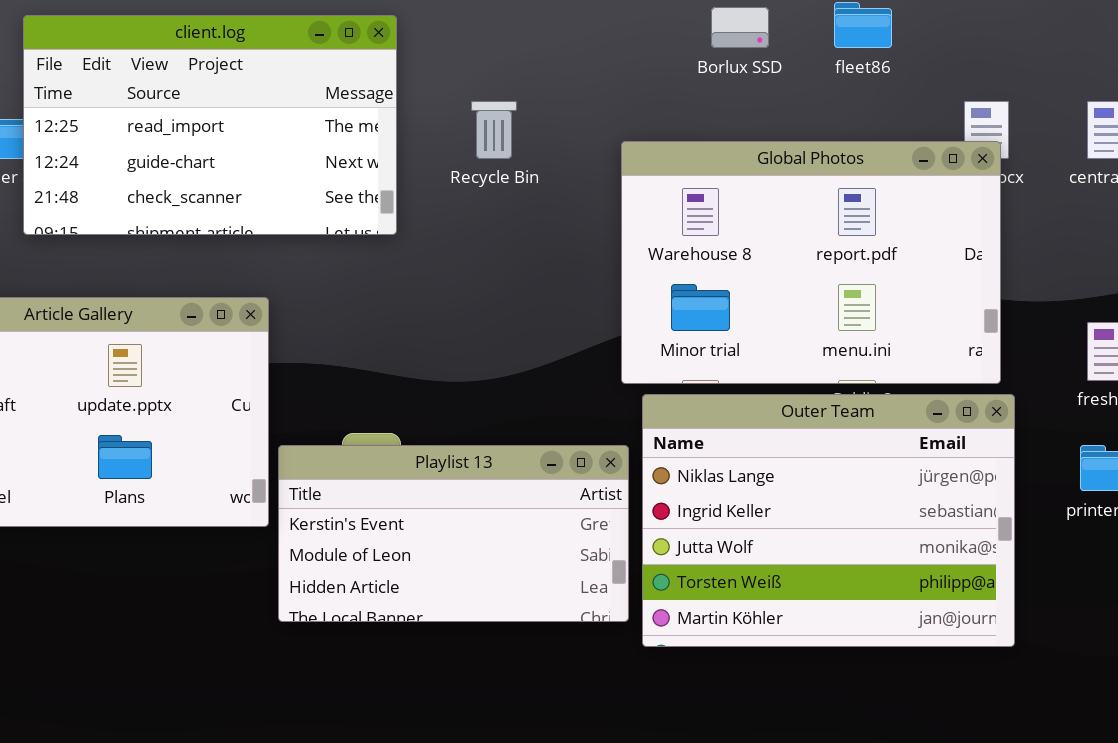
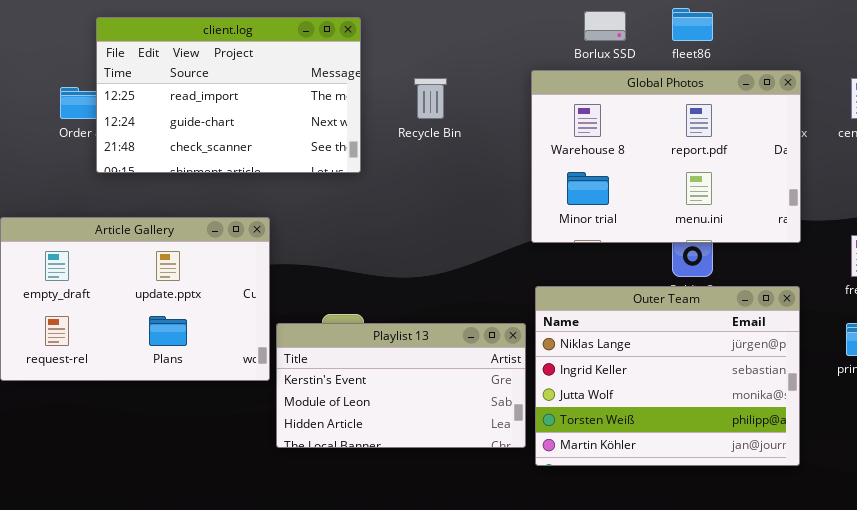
Global Photos: [621,141,1001,384] -> [531,70,801,243], moved

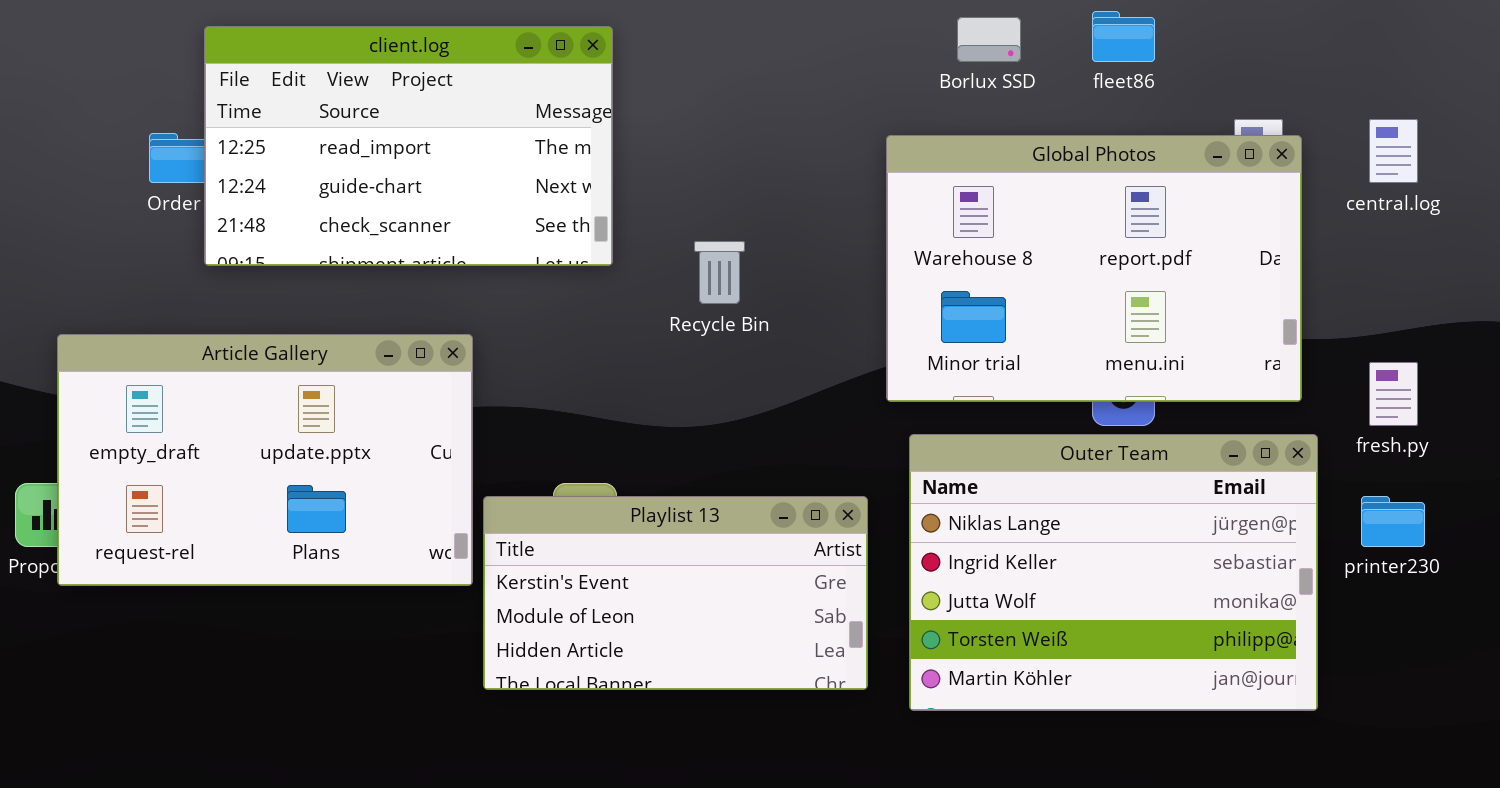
Global Photos: [531,70,801,243] -> [886,135,1302,402], moved
Recycle Bin: [414,78,447,119] -> [694,241,745,304], moved
Outer Team: [535,286,800,466] -> [909,434,1318,711], moved

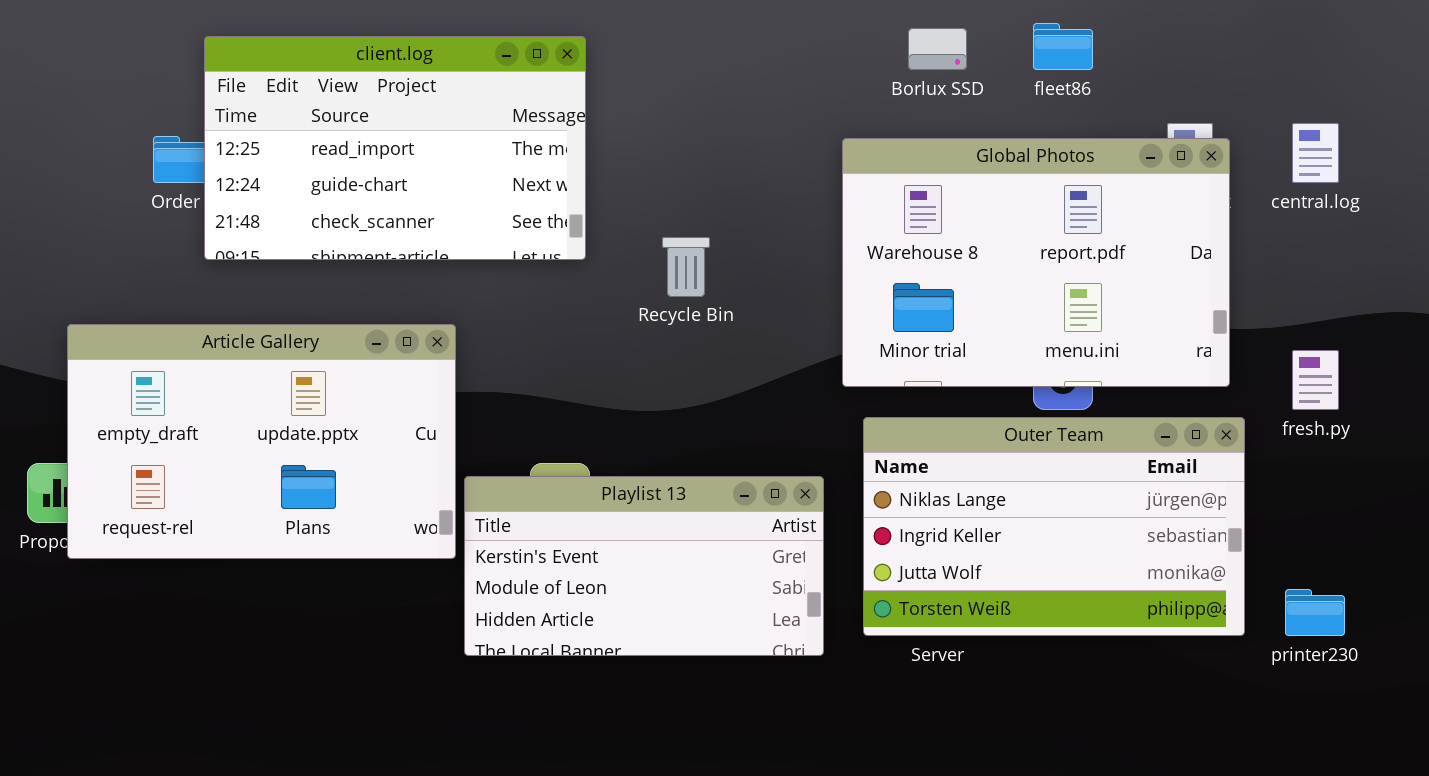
Outer Team: [909,434,1318,711] -> [863,417,1245,636], resized
printer230: [1361,496,1425,547] -> [1285,589,1345,636], moved

